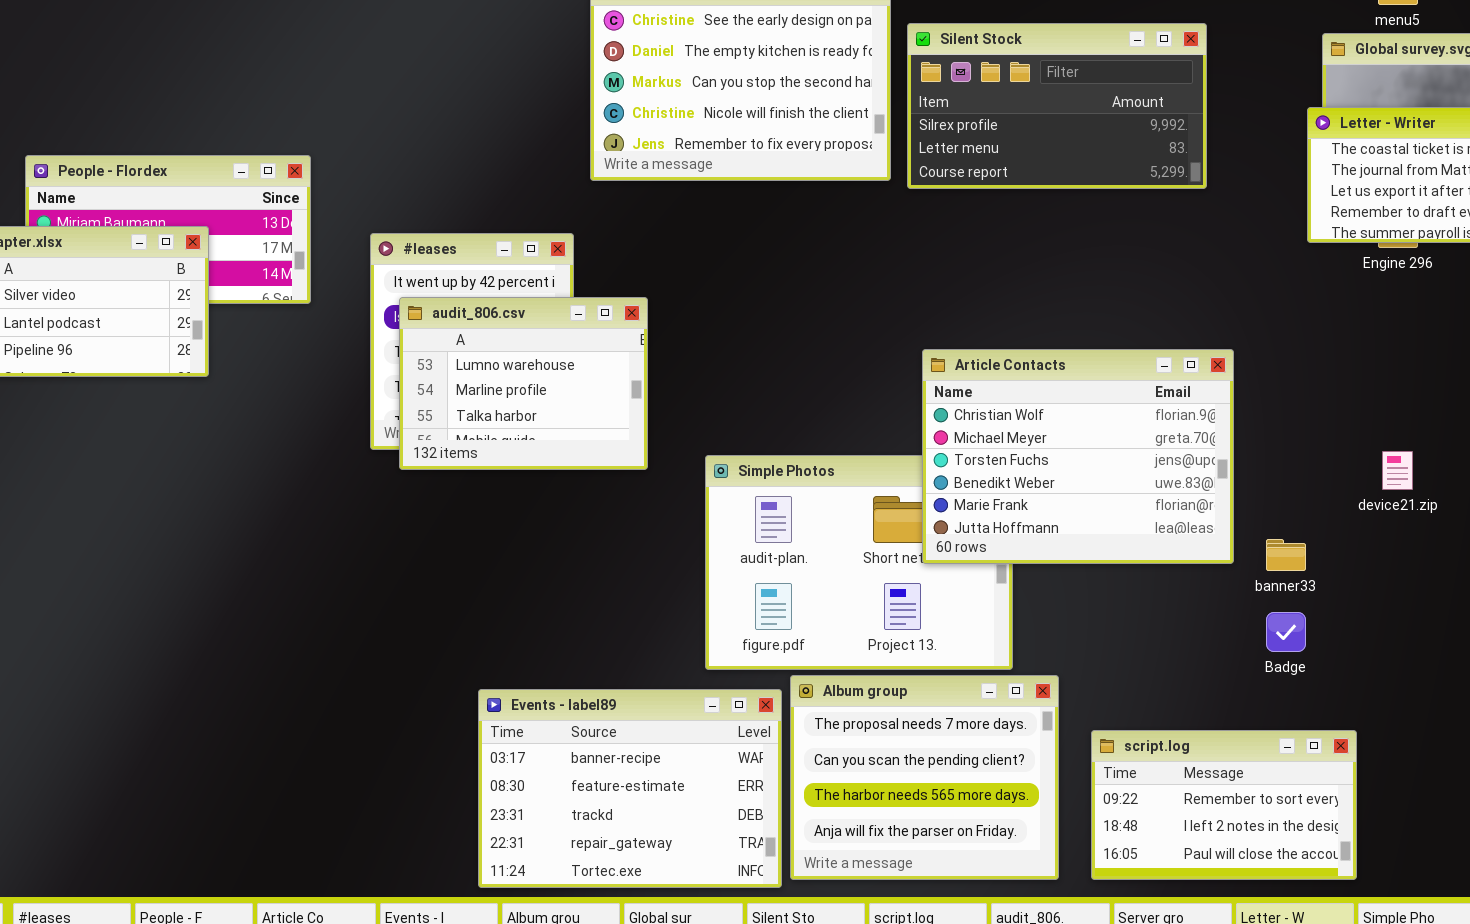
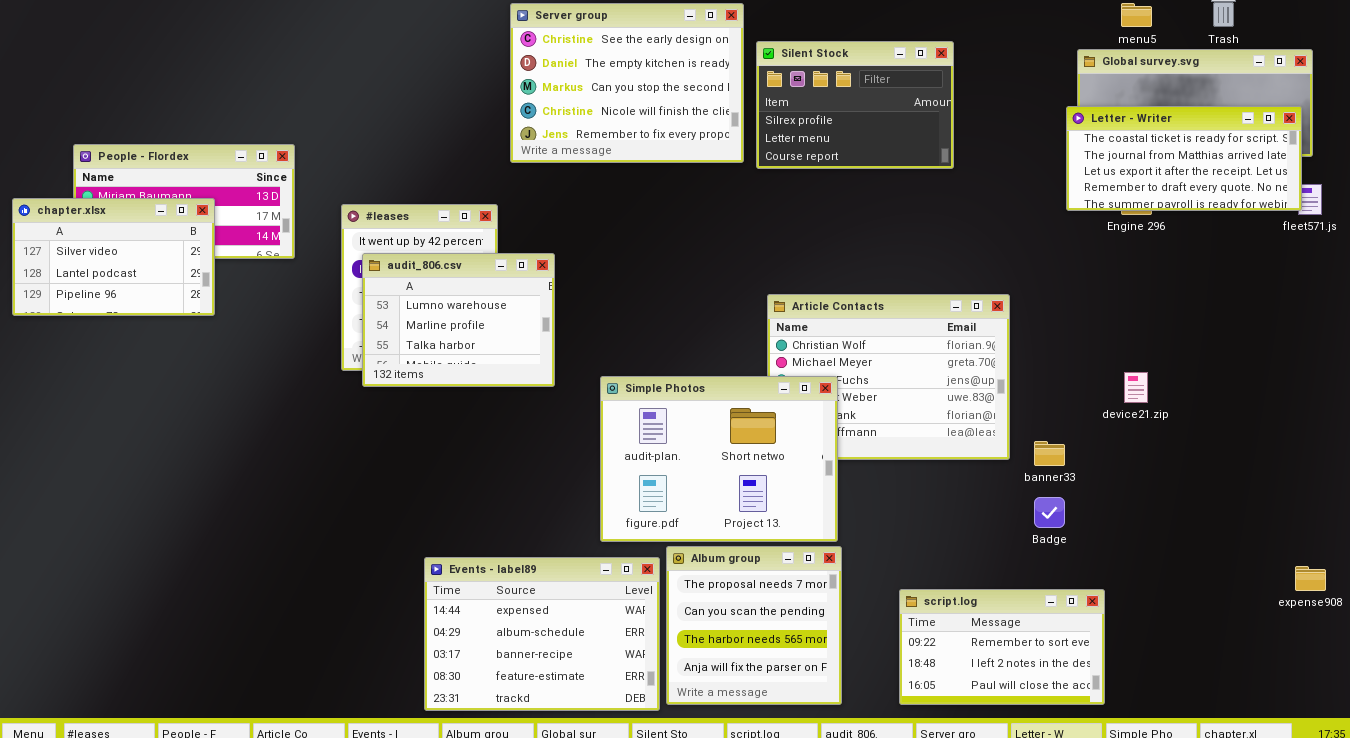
Silent Stock: [907,23,1207,189] -> [756,41,954,169], resized
Simple Photos: [705,455,1013,670] -> [600,376,838,542], raised
Album group: [790,675,1059,880] -> [666,546,842,705], resized
Events - label89: [478,689,782,888] -> [424,557,660,711], scrolled up 2 rows

